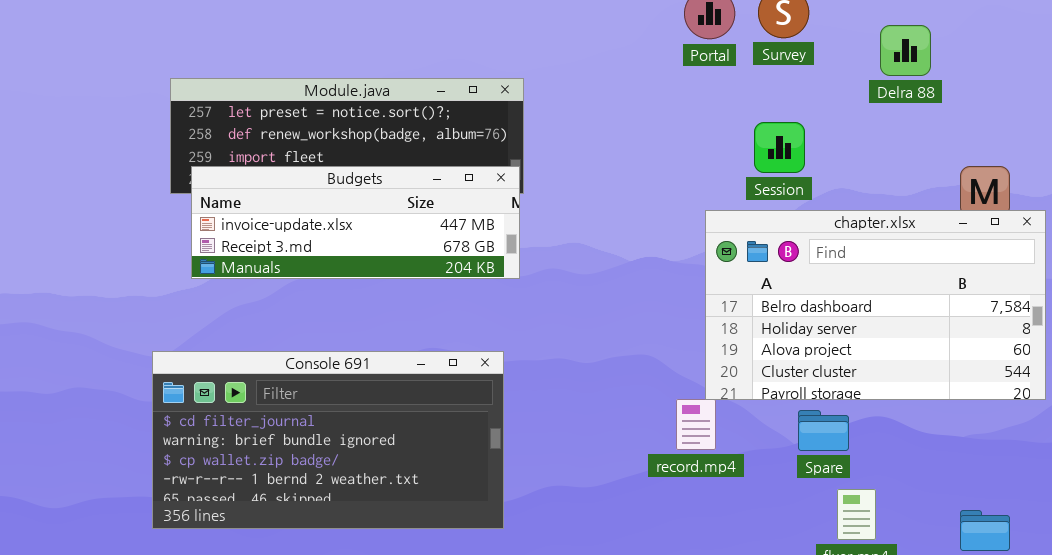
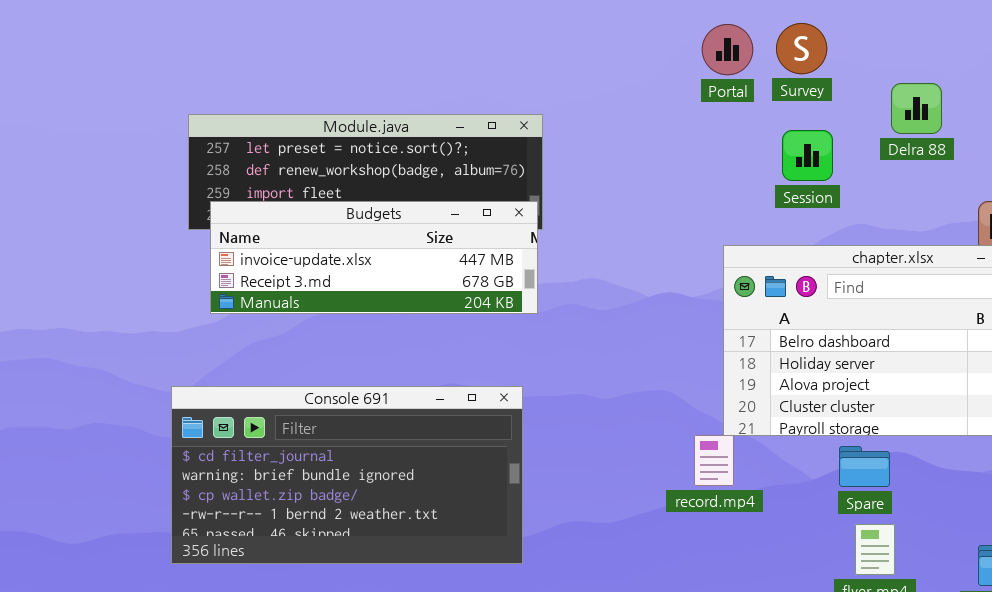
Delra 88: [880,25,931,76] -> [891,83,942,134], moved
Session: [754,122,805,173] -> [782,130,833,181], moved
Spare: [798,410,849,451] -> [839,446,890,487], moved

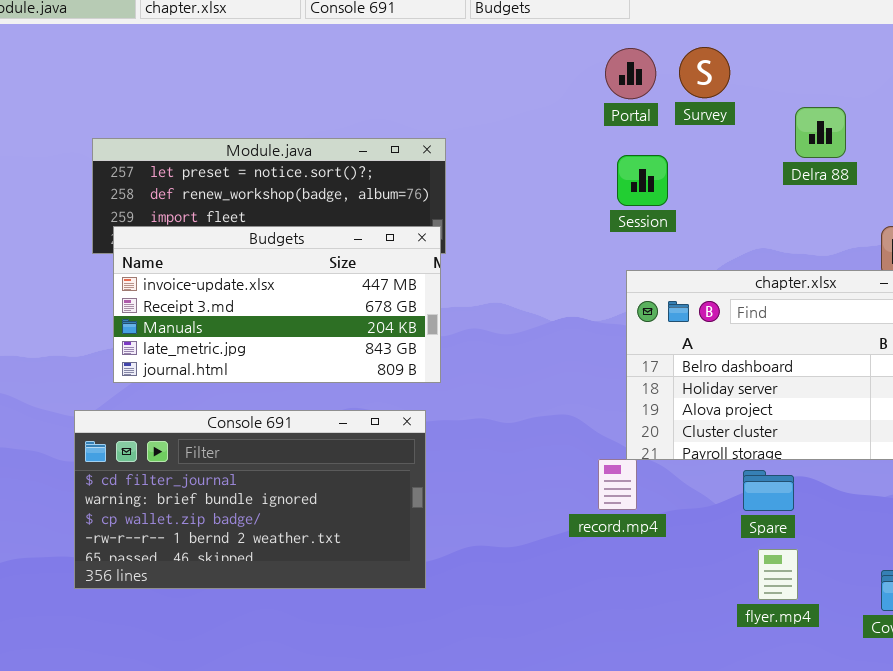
Session: [782,130,833,181] -> [617,155,668,206], moved
Budgets: [210,201,538,314] -> [113,226,441,383], resized

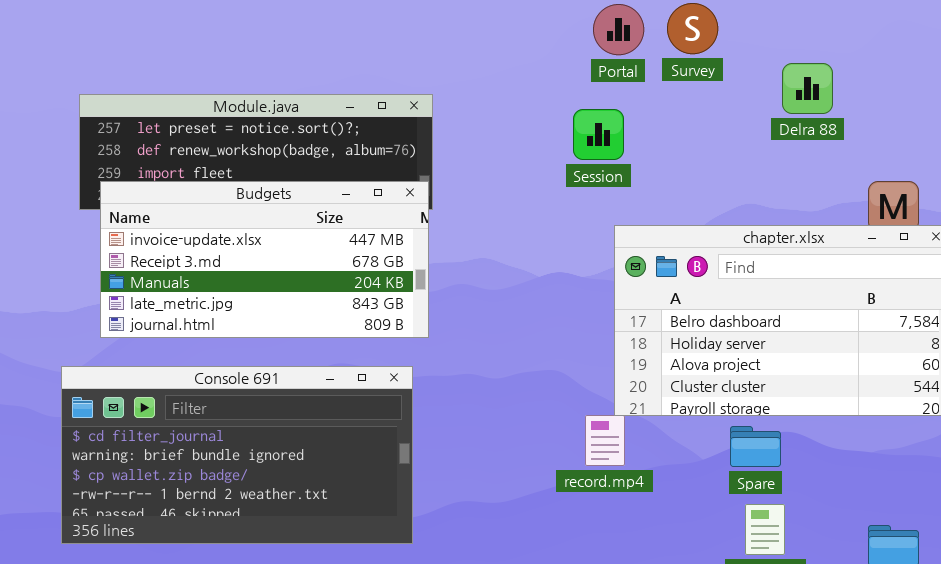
Session: [617,155,668,206] -> [573,109,624,160], moved

